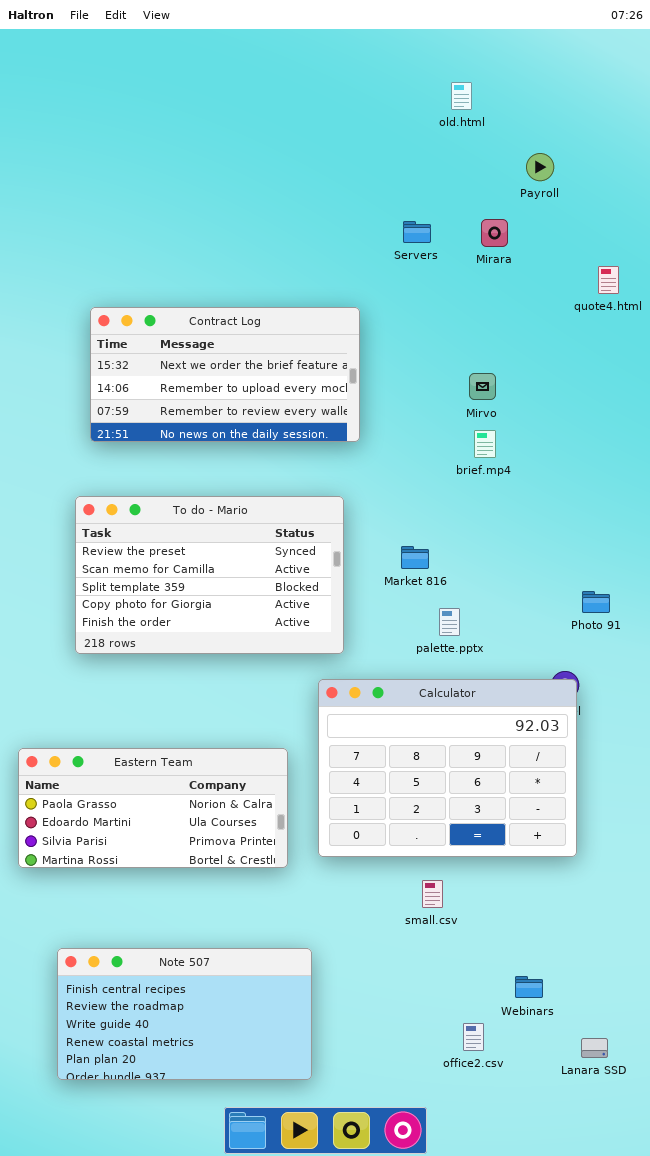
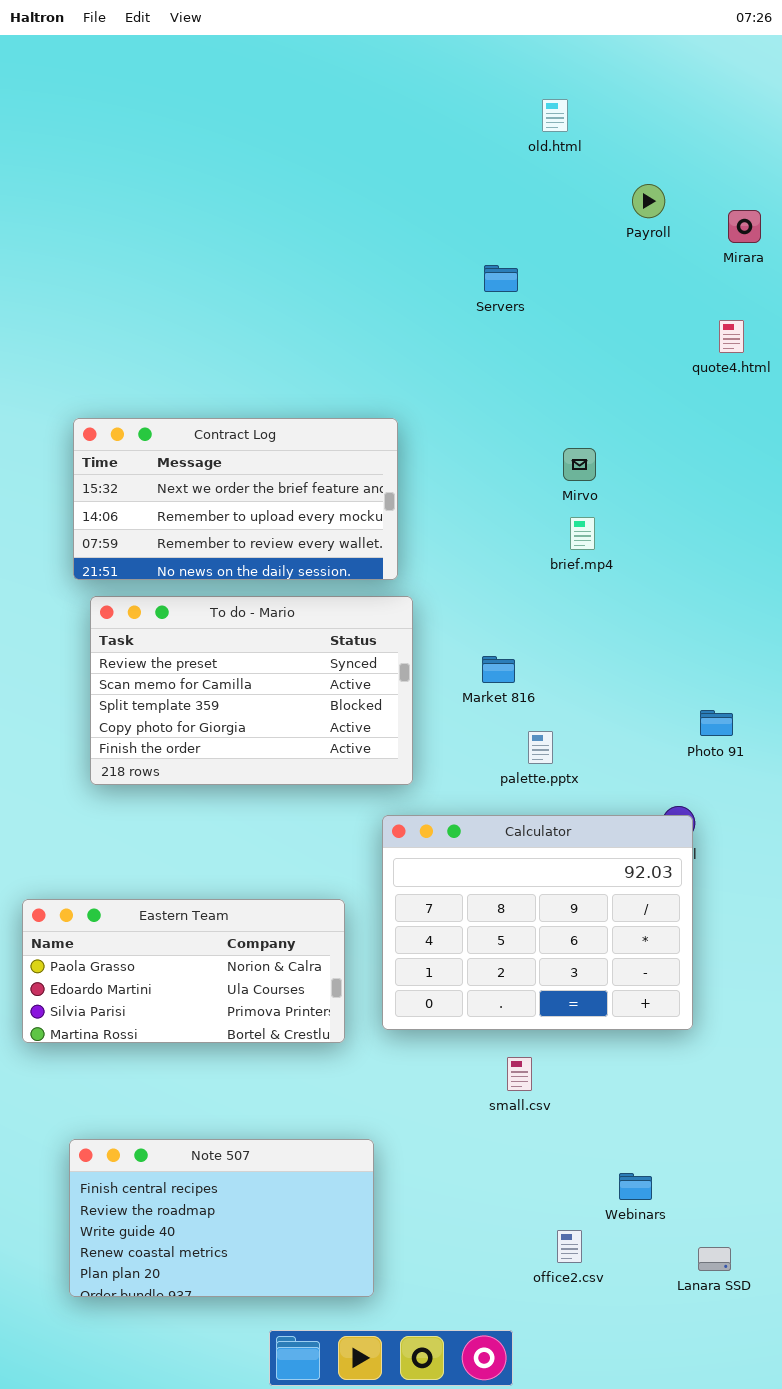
Mirara: [481,219,508,247] -> [728,210,761,243], moved
Contract Log: [90,307,360,442] -> [73,418,398,580], moved

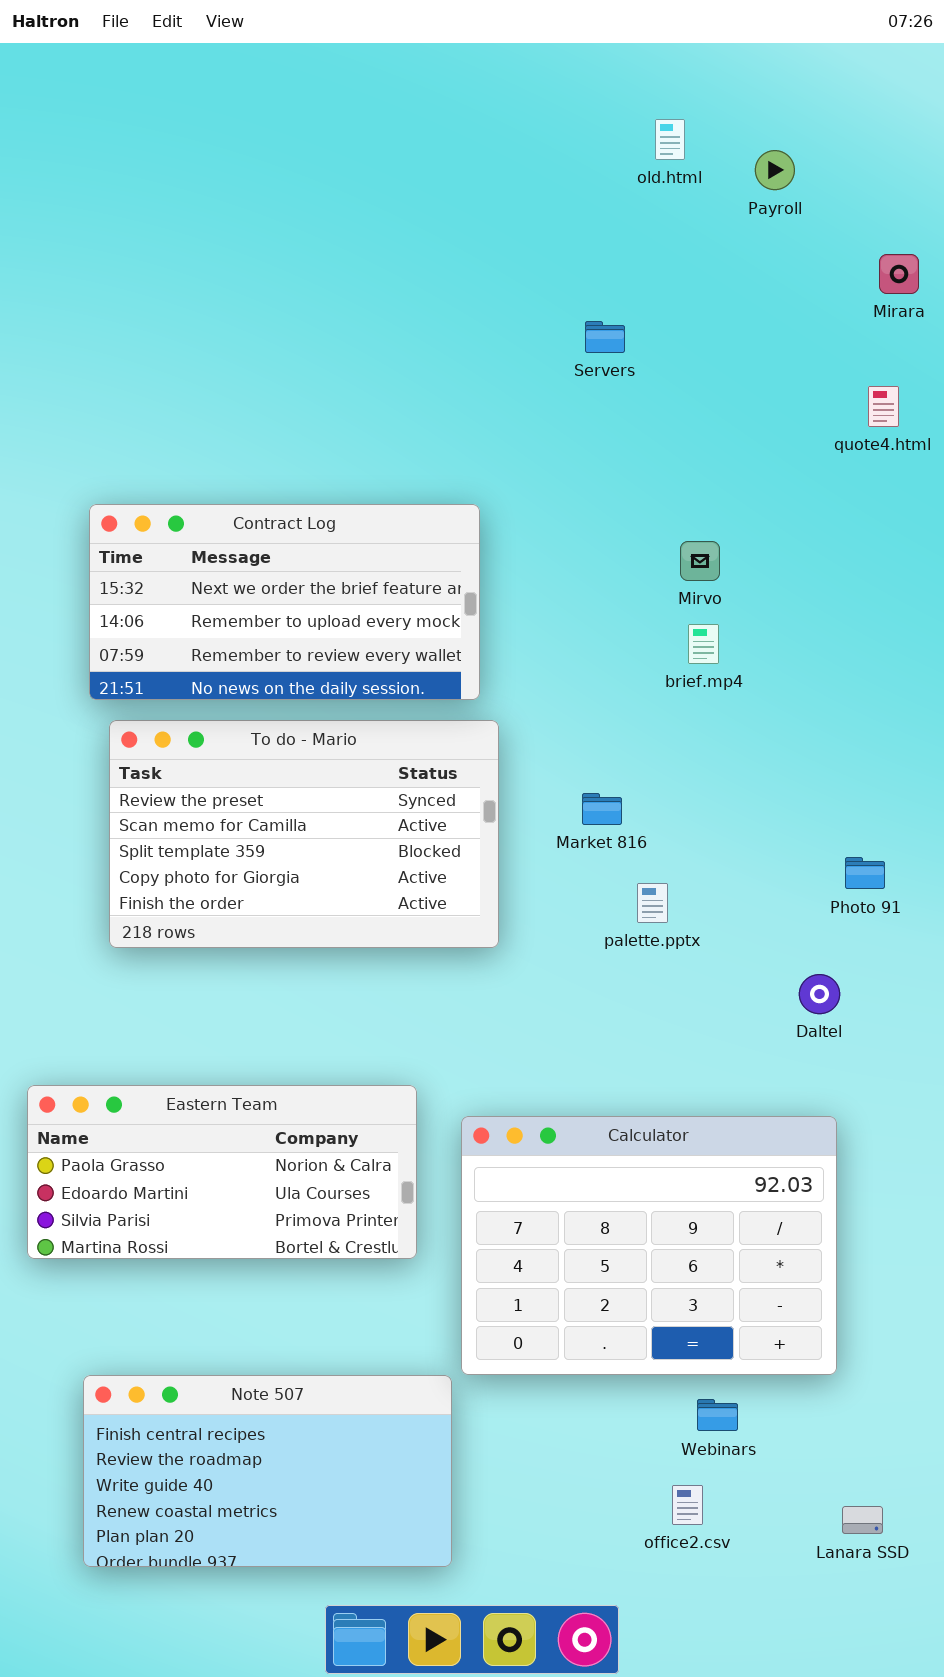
Payroll: [632,184,665,218] -> [755,150,795,190], moved
Calculator: [382,815,693,1030] -> [461,1116,837,1375], moved
Webinars: [619,1173,652,1200] -> [697,1399,738,1431], moved

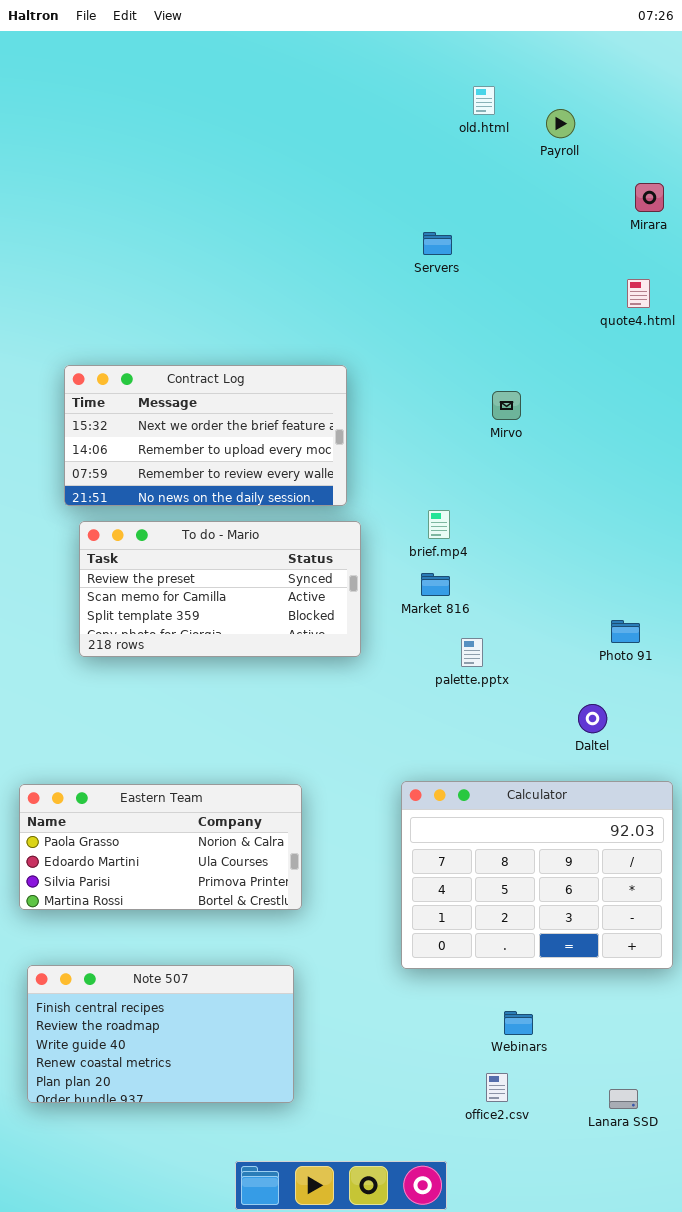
brief.mp4: [688,624,719,664] -> [428,510,450,539], moved
To do - Mario: [109,720,499,948] -> [79,521,361,657], resized
Calculator: [461,1116,837,1375] -> [401,781,673,969], moved
Note 507: [83,1375,452,1567] -> [27,965,294,1103], moved

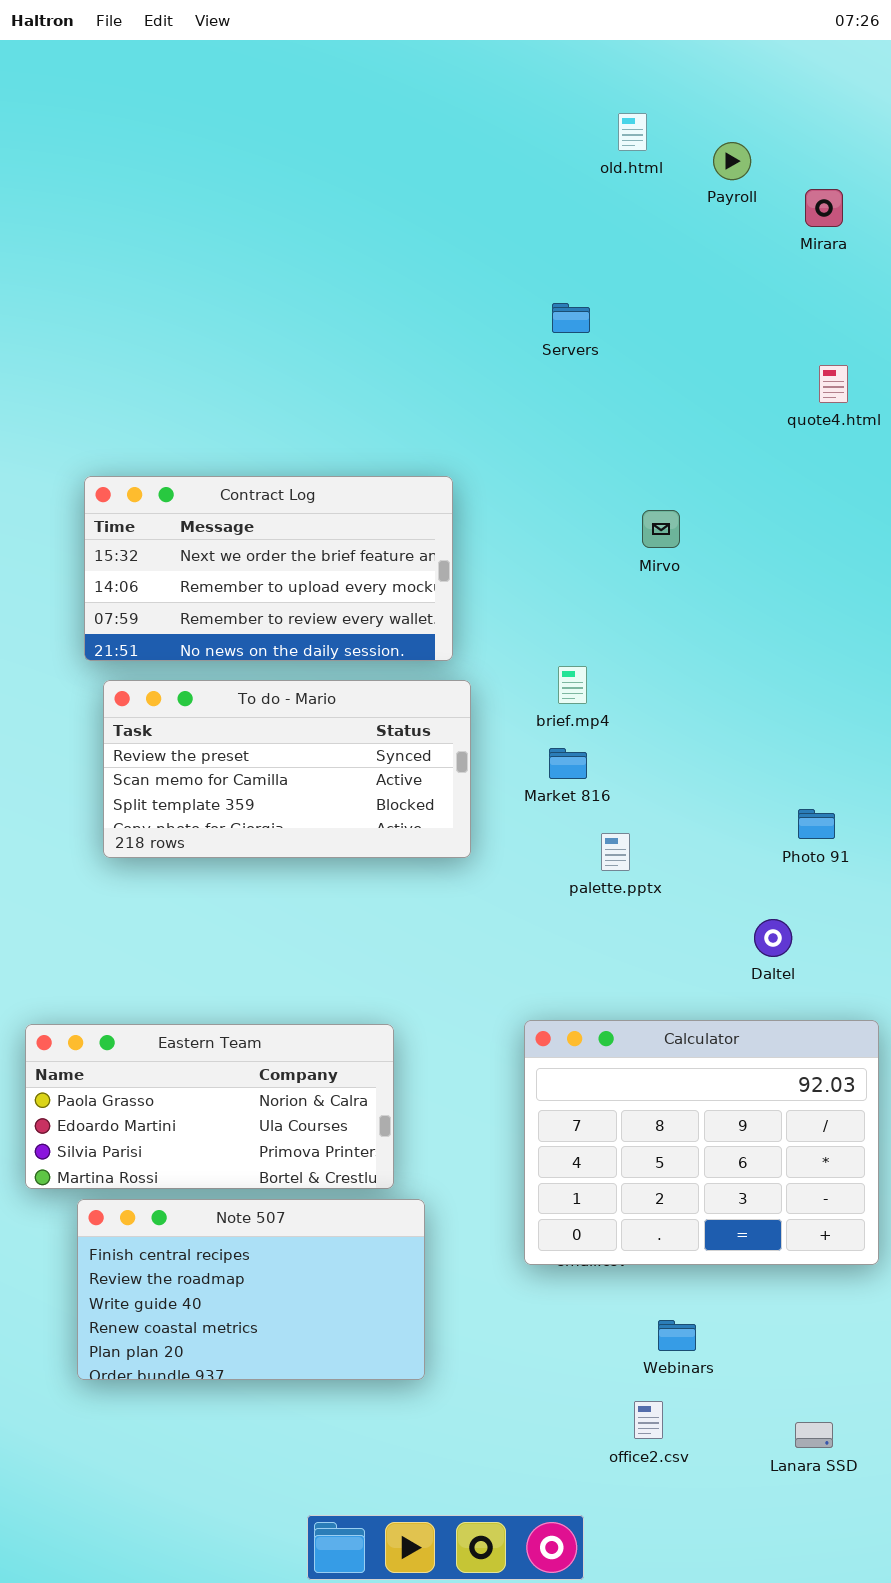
Mirara: [635,183,664,212] -> [805,189,843,227], moved
Note 507: [27,965,294,1103] -> [77,1199,425,1380], moved

